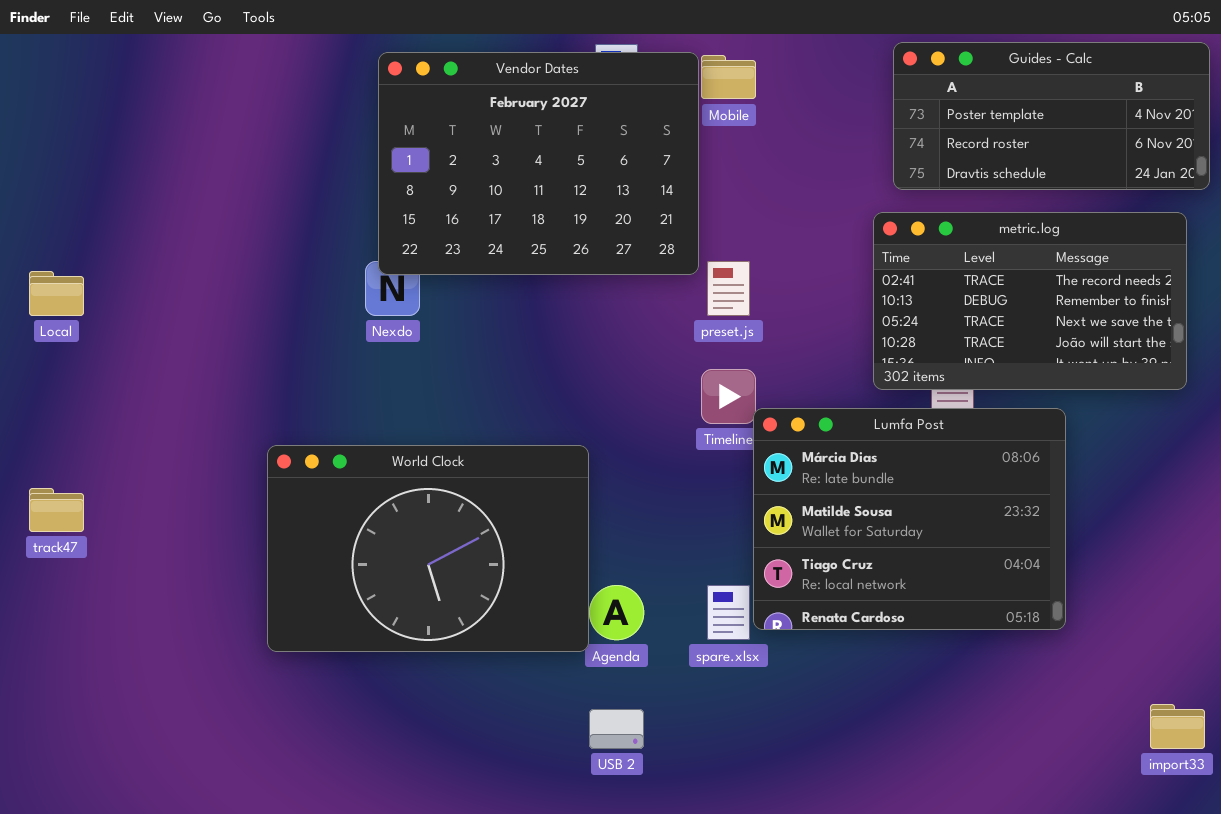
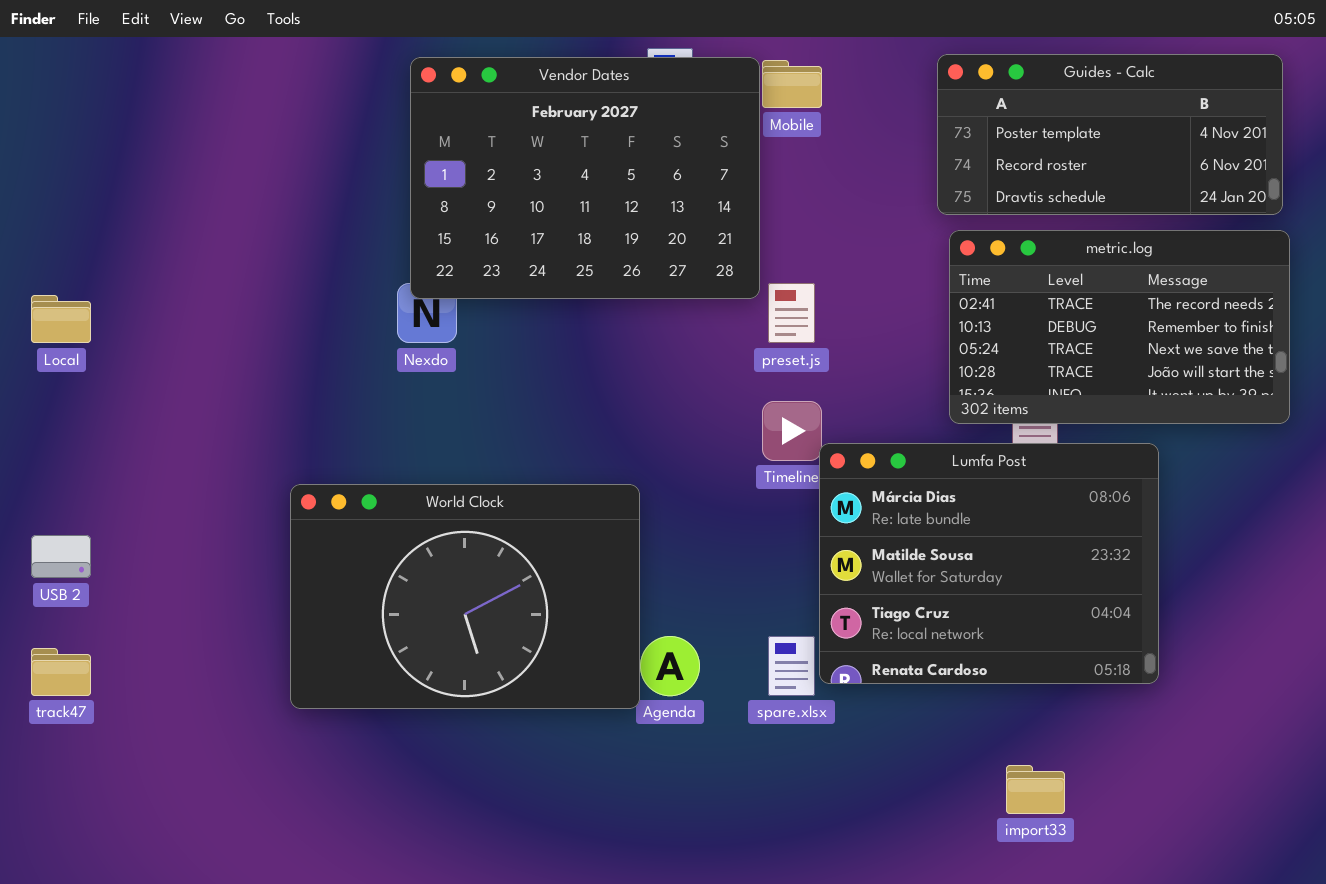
Guides - Calc: [893,42,1210,190] -> [937,54,1283,215], moved
track47: [29,488,84,532] -> [31,648,91,696], moved
import33: [1150,704,1205,749] -> [1006,765,1065,814], moved
USB 2: [589,709,644,749] -> [31,535,91,578], moved

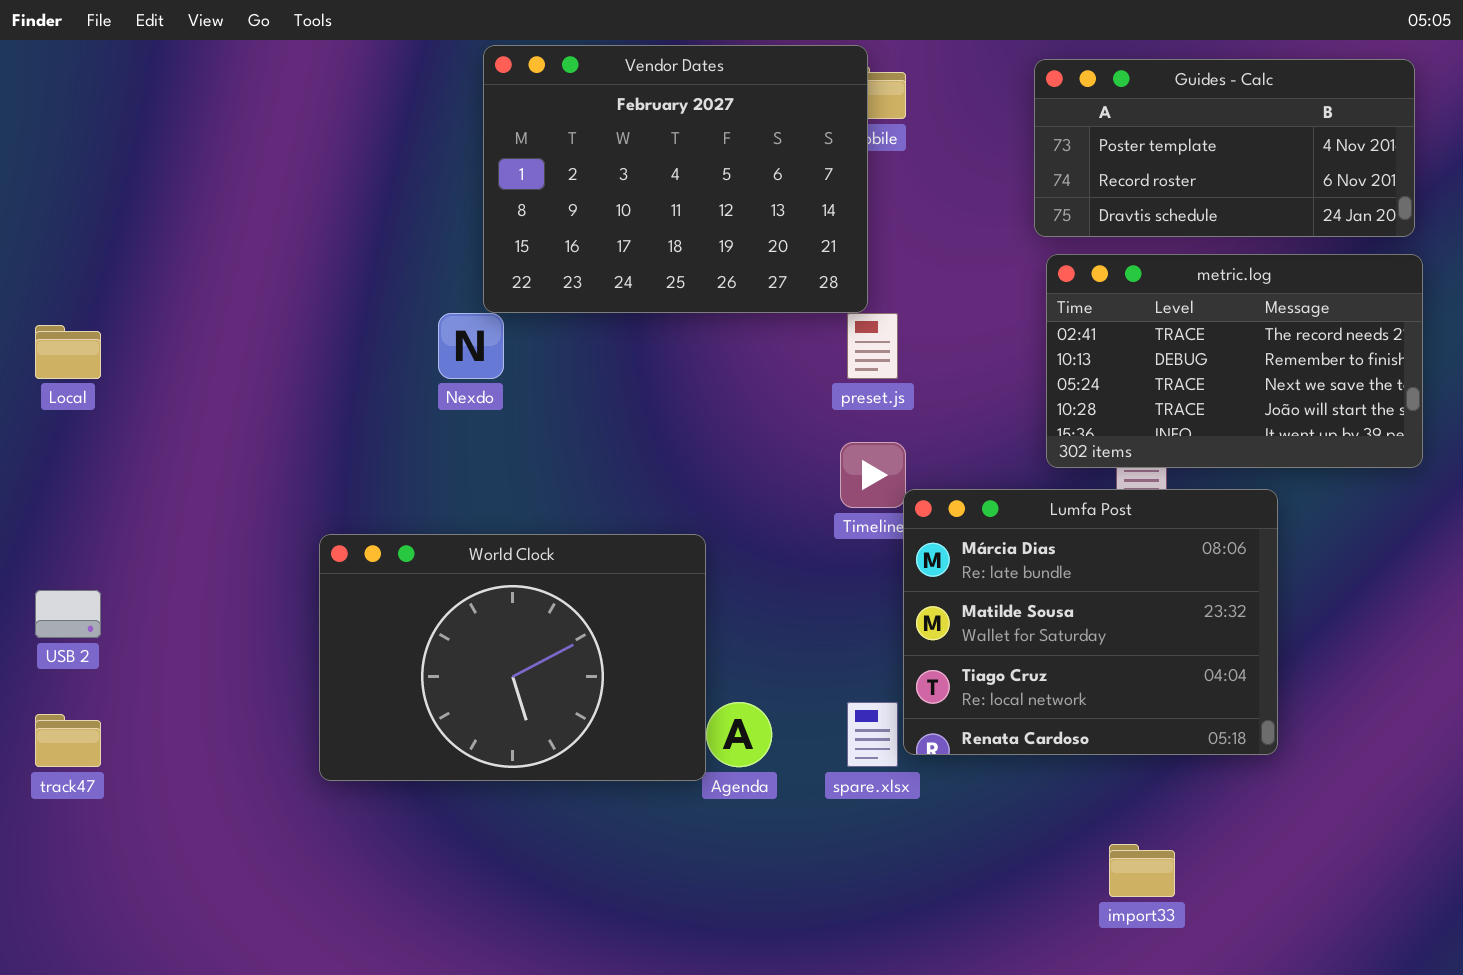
Vendor Dates: [410,57,760,299] -> [483,45,868,313], moved

